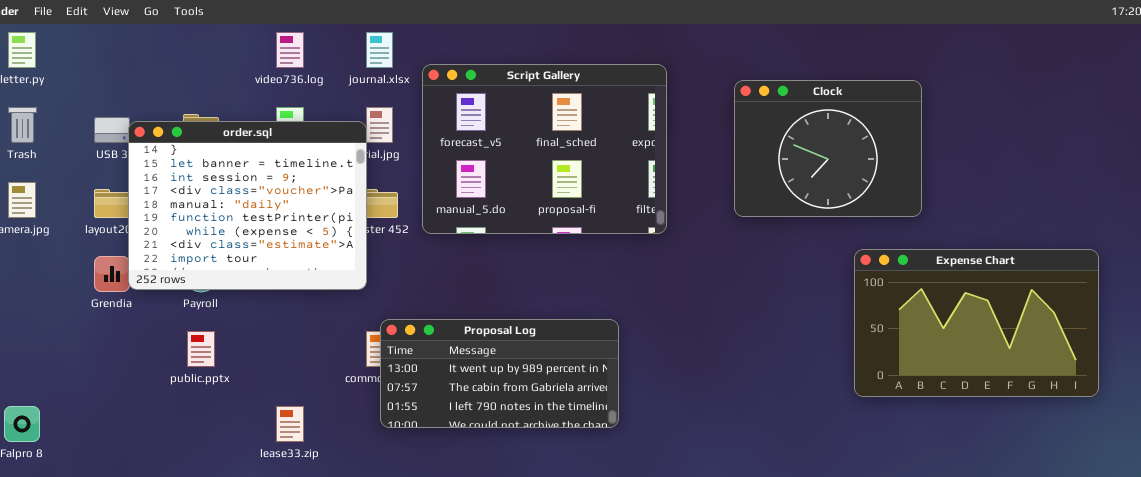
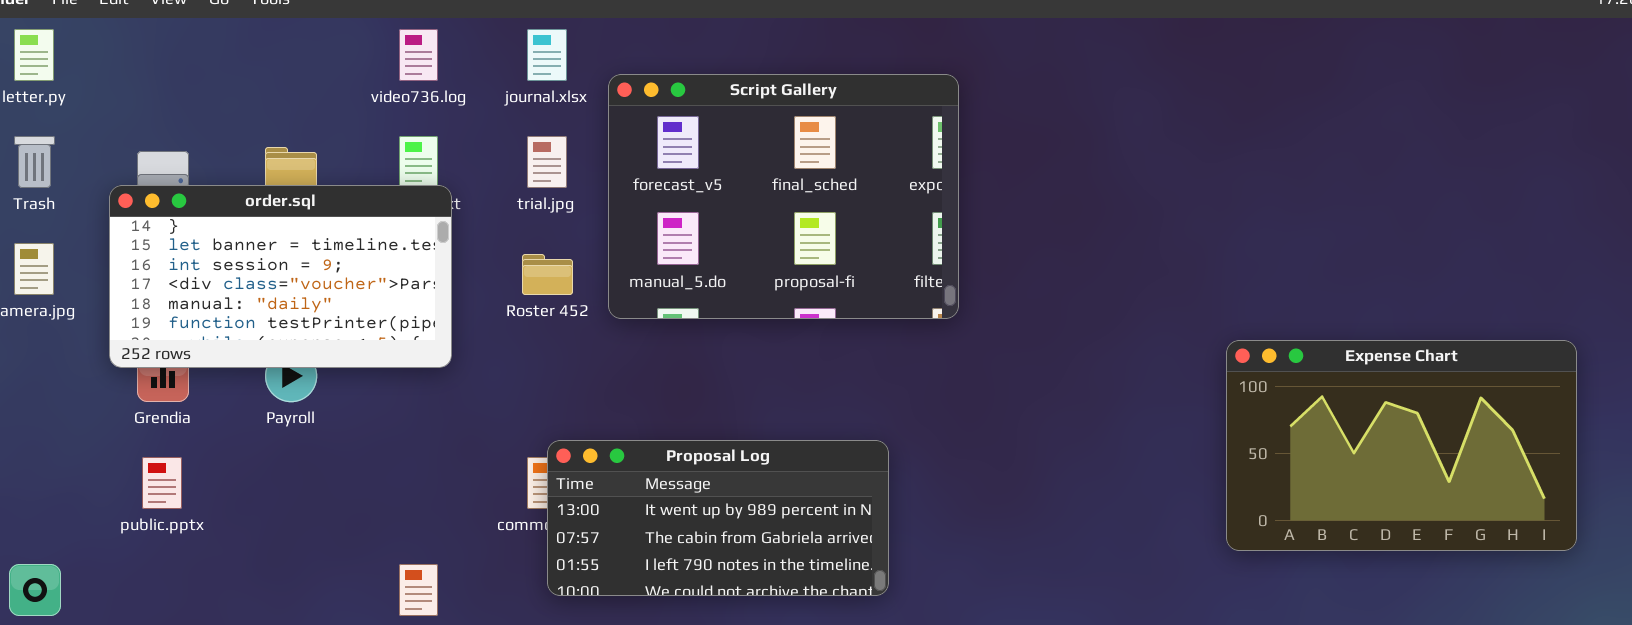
Clock: [734,80,922,217] -> none, closed
order.sql: [128,121,367,290] -> [109,185,452,368], moved, resized
public.pptx: [187,331,215,367] -> [142,457,182,509], moved

